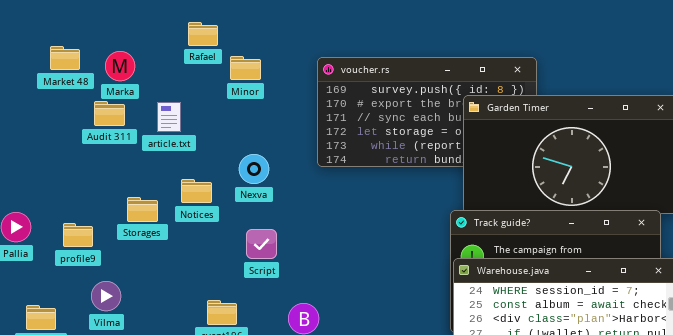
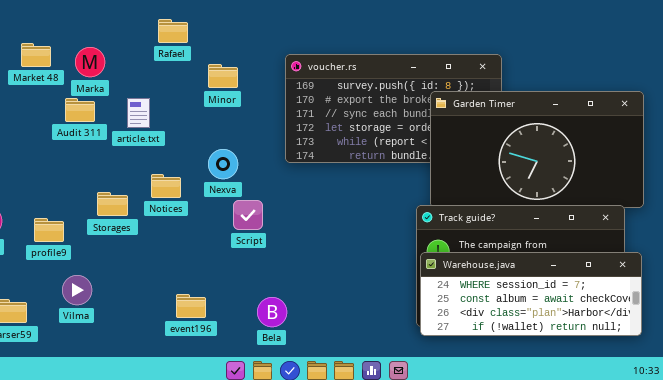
Minor: [230,56,261,80] -> [208,64,238,88], moved
Script: [246,229,277,259] -> [233,200,263,230], moved

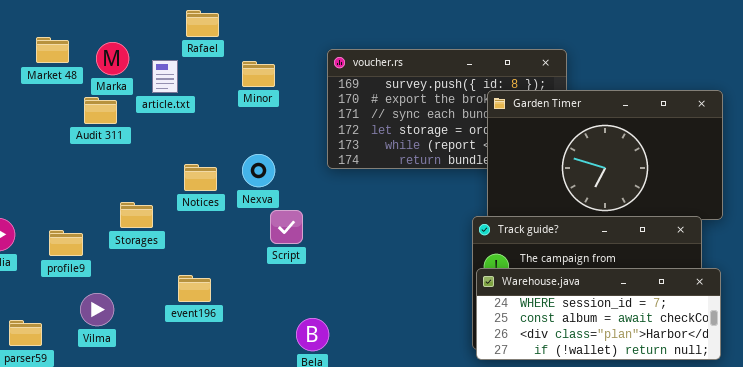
article.txt: [127,98,150,128] -> [152,60,178,93], moved
Notices: [151,174,181,198] -> [184,164,217,191], moved
event196: [176,294,206,318] -> [178,275,211,302], moved

